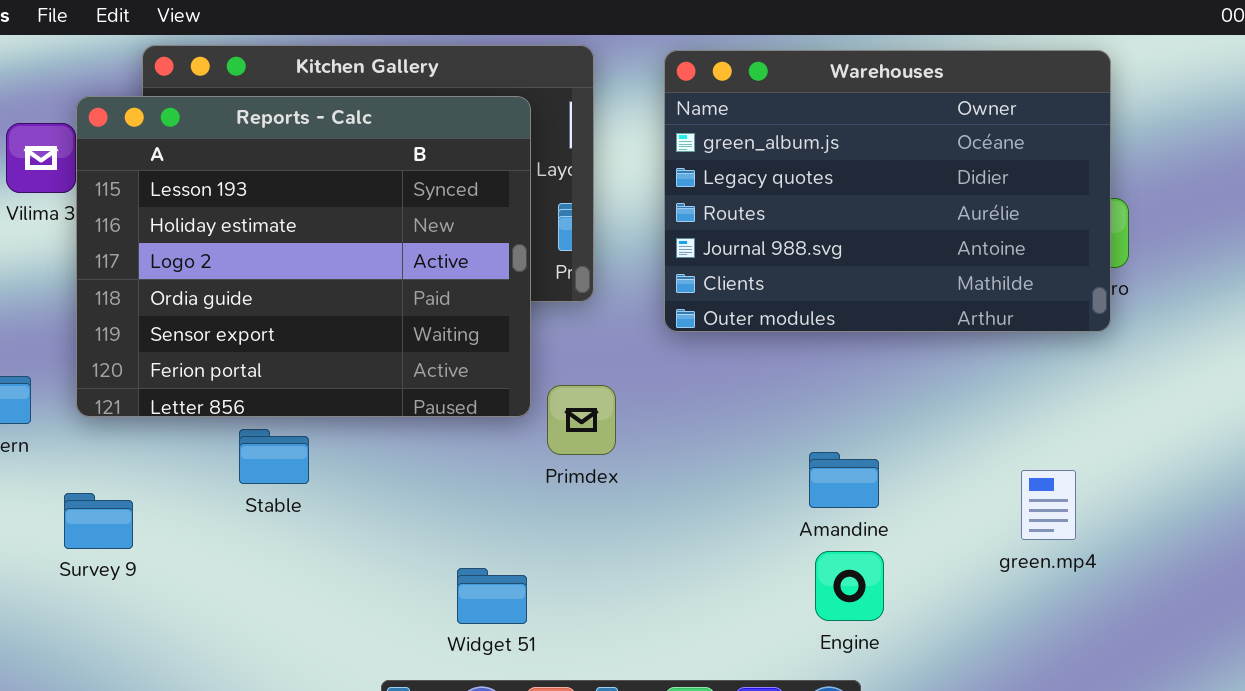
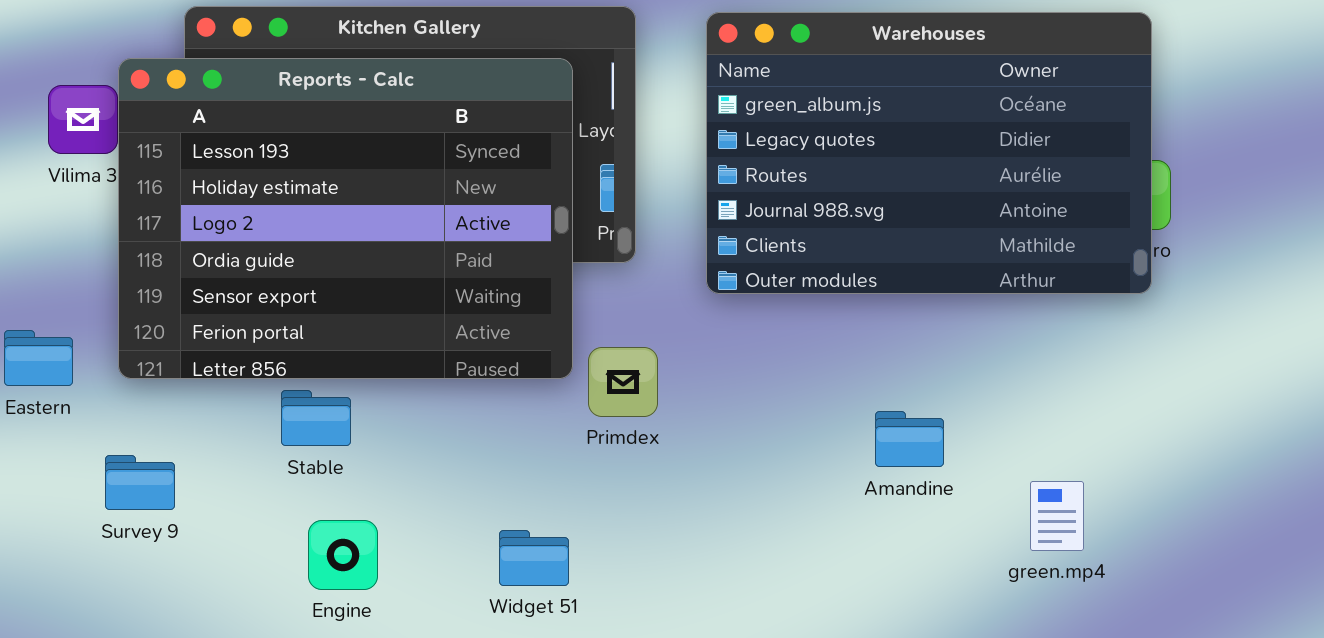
Amandine: [809,452,879,508] -> [875,411,944,467], moved
green.mp4: [1021,470,1076,540] -> [1030,481,1084,551], moved
Engine: [815,551,884,621] -> [308,520,378,590], moved

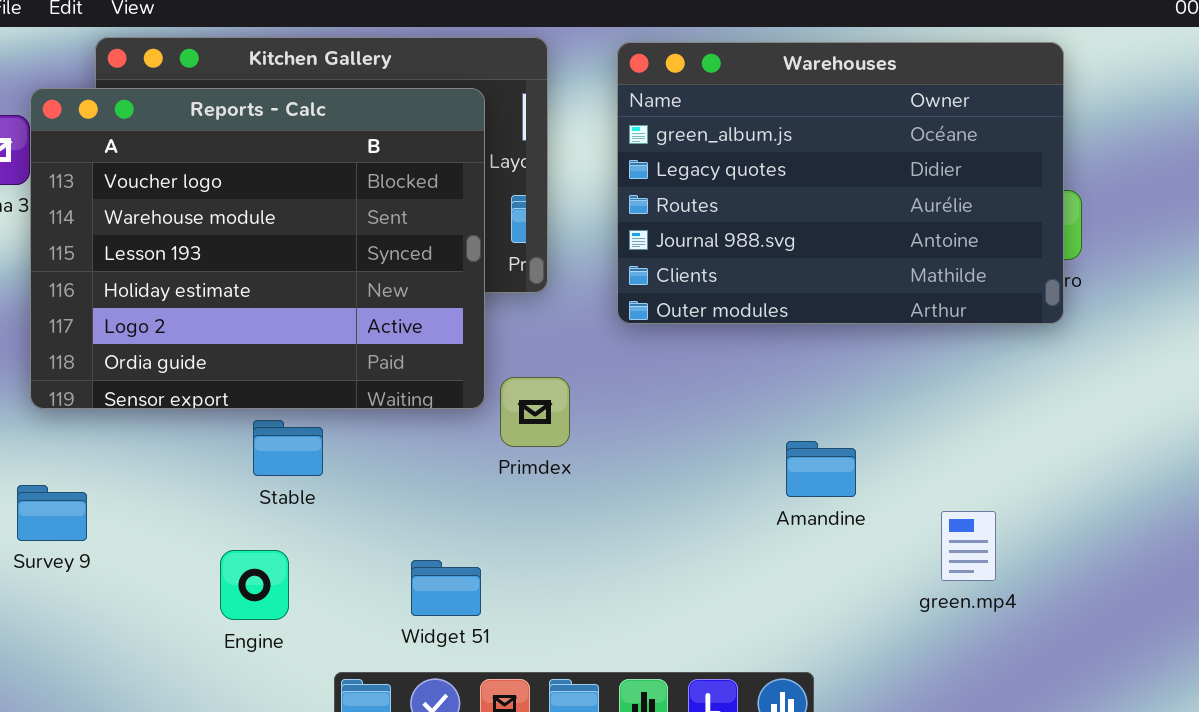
Reports - Calc: [118,58,573,379] -> [30,88,485,409], scrolled up 2 rows
Stable: [281,390,351,446] -> [253,420,323,476], moved

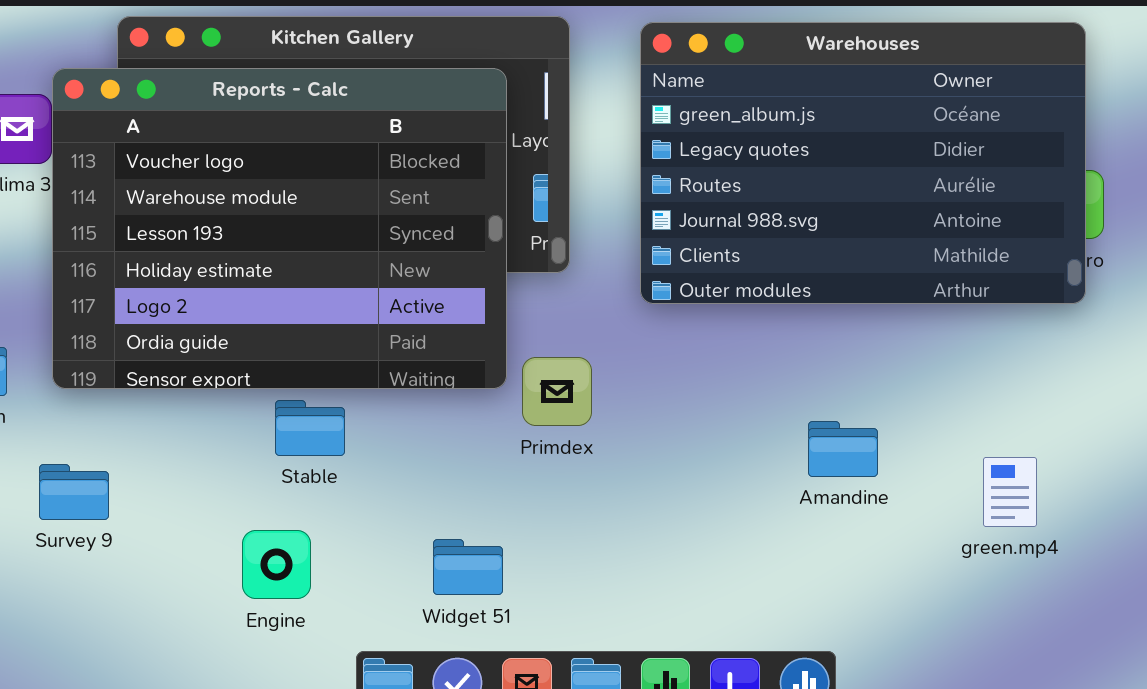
green.mp4: [941,511,996,581] -> [983,457,1037,527], moved

